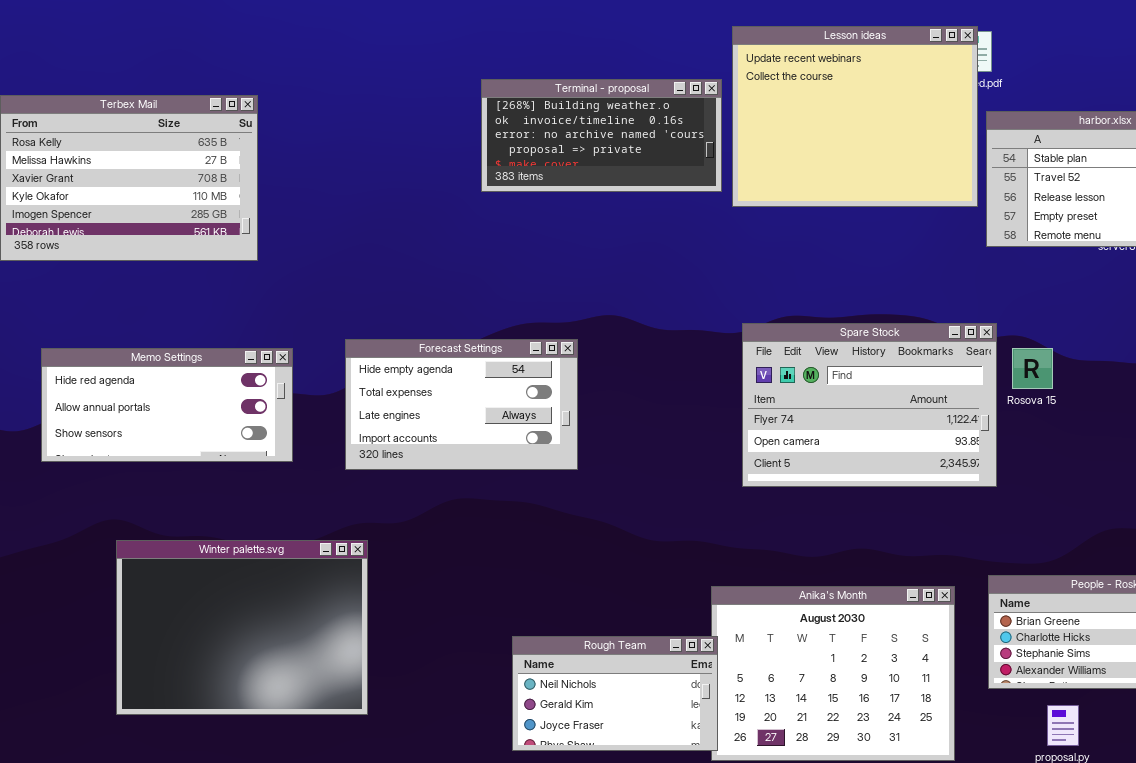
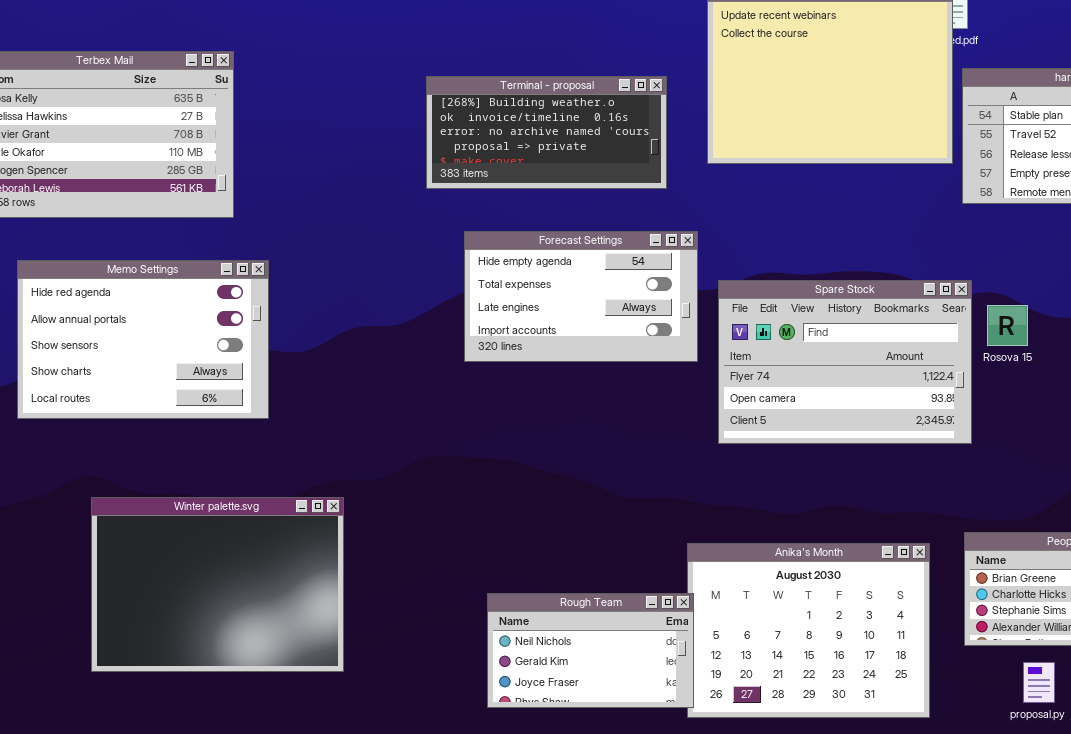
Terminal - proposal: [481,79,722,192] -> [426,76,667,189], moved
Forecast Settings: [345,339,578,470] -> [464,231,698,362], moved
Memo Settings: [41,348,293,462] -> [17,260,269,419], resized

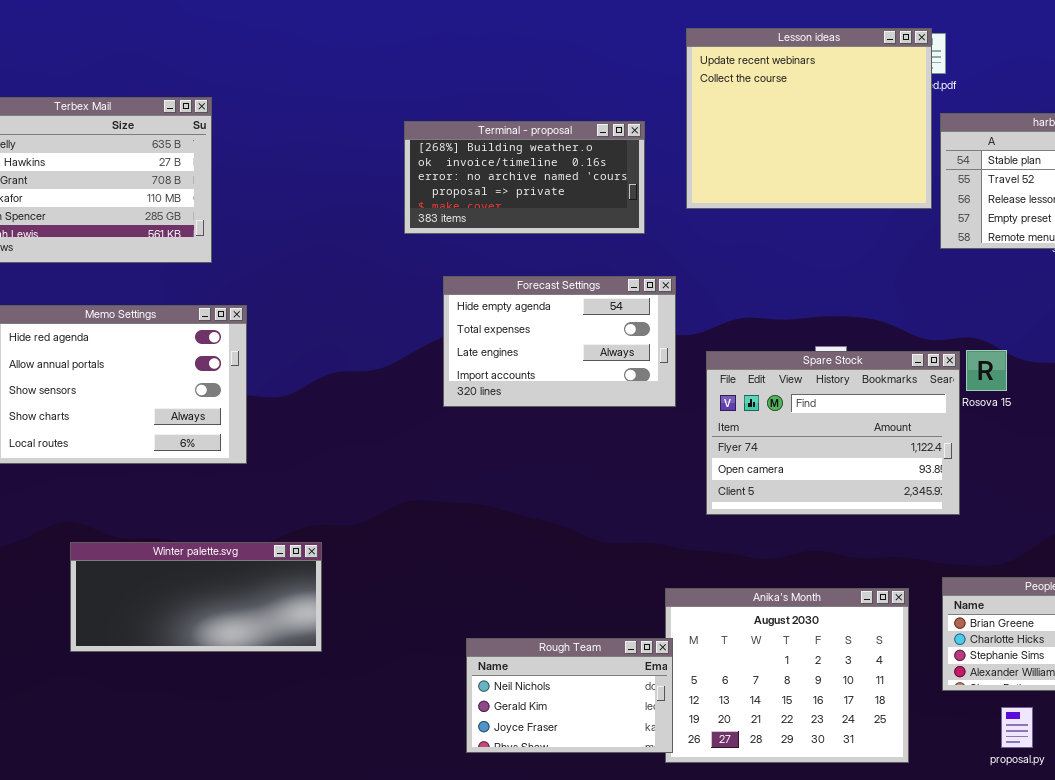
Spare Stock: [718,280,972,444] -> [706,351,960,515], moved
Winter palette.svg: [91,497,344,672] -> [70,542,322,652], resized

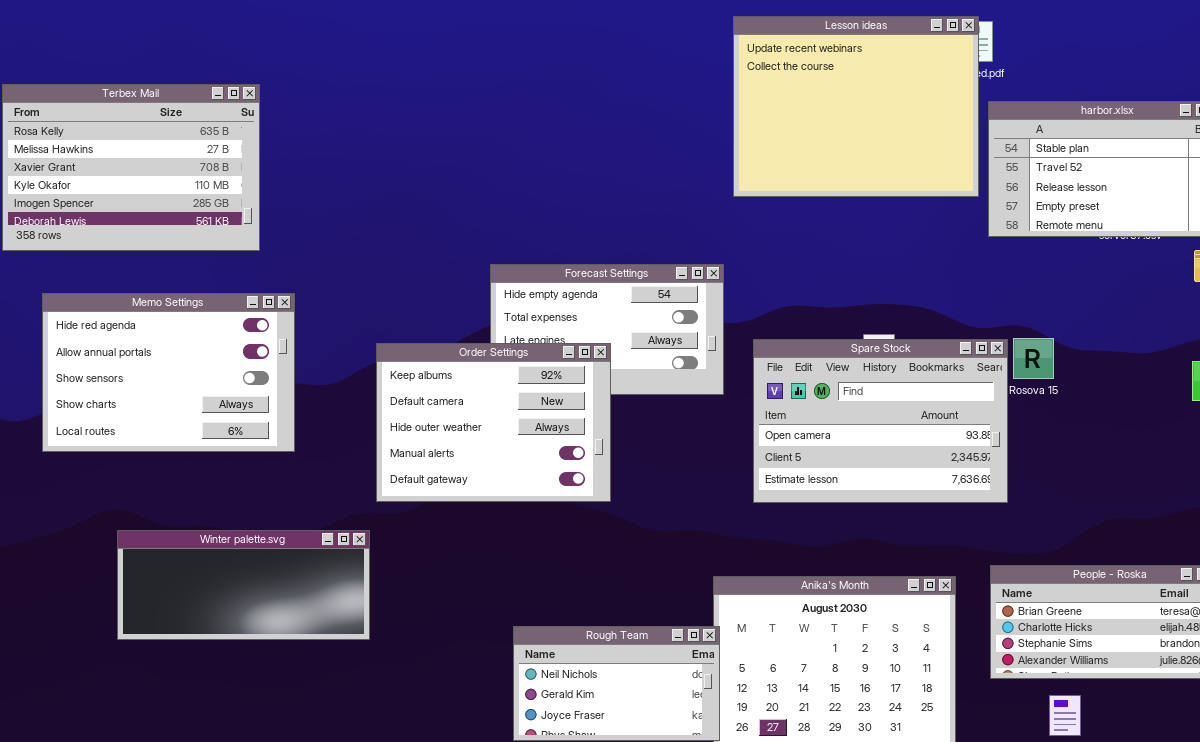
Terminal - proposal: [404,121,645,234] -> none, closed
Spare Stock: [706,351,960,515] -> [753,339,1008,503], scrolled down 1 row
Order Settings: none -> [376,343,611,502], opened

